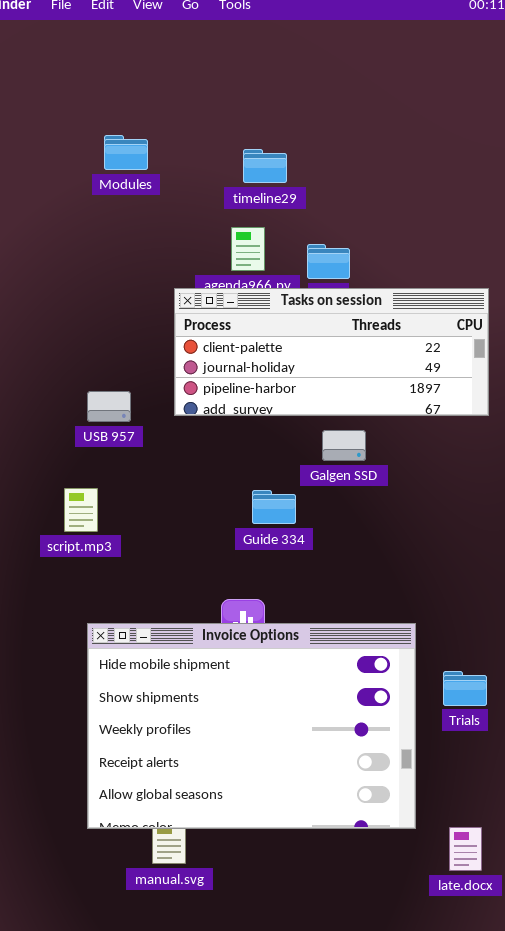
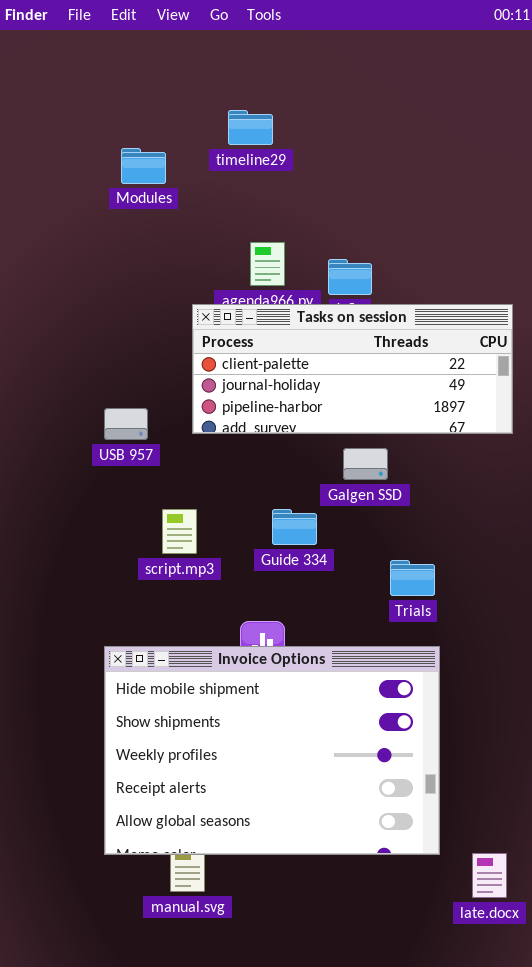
timeline29: [243,149,287,183] -> [228,110,273,145], moved
script.mp3: [64,488,98,532] -> [162,509,197,554], moved
Trials: [443,671,487,706] -> [390,560,435,596], moved

